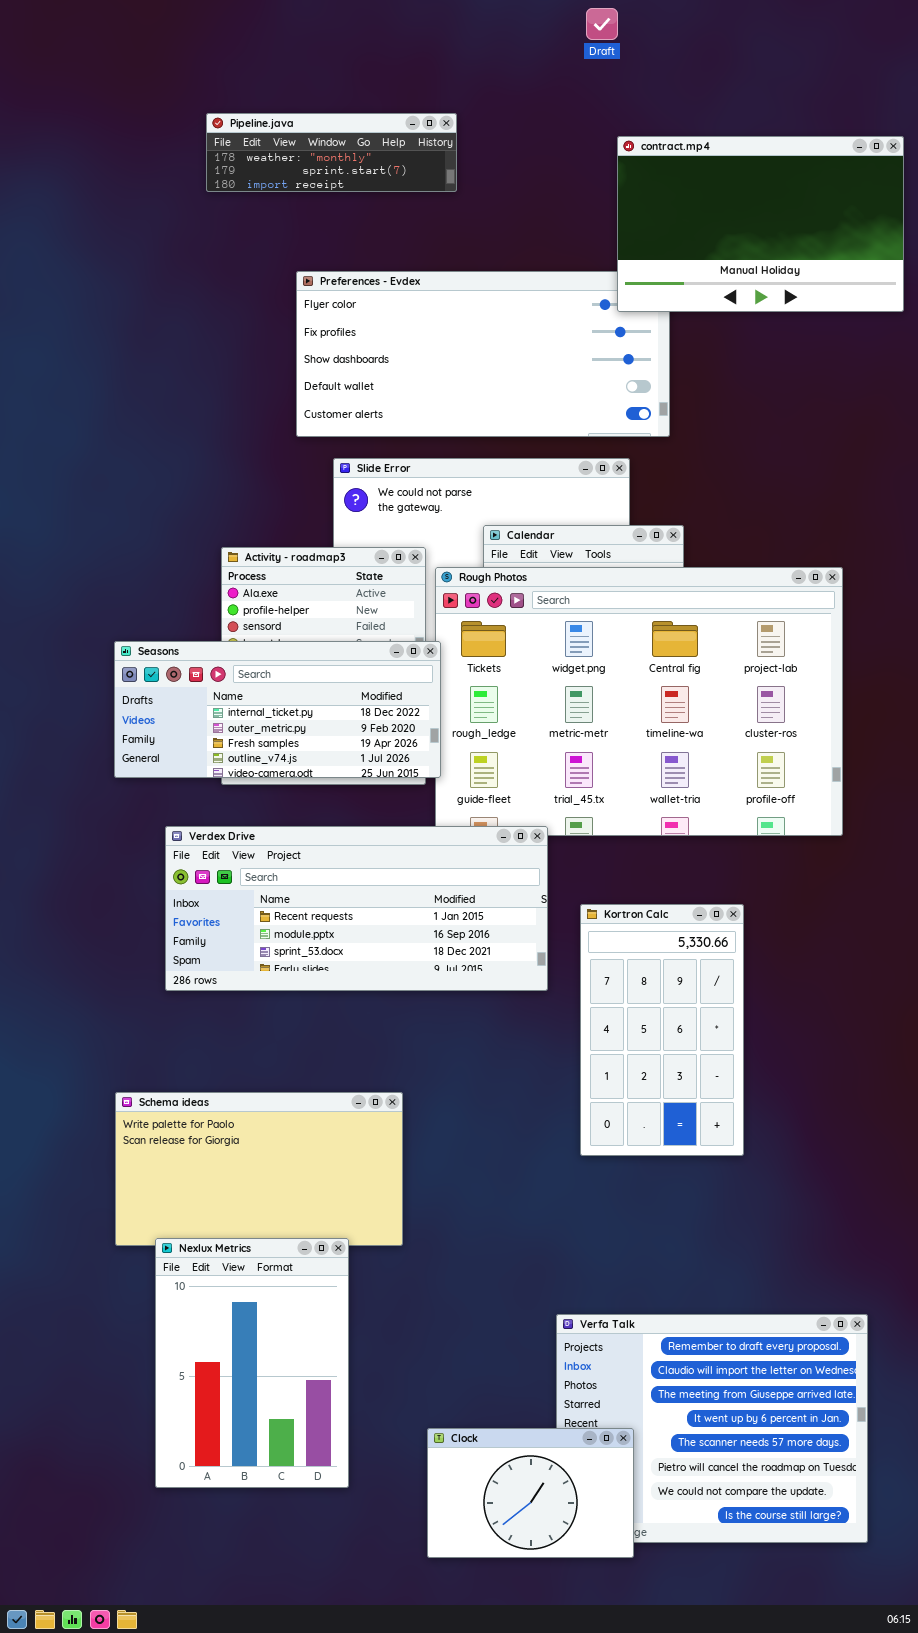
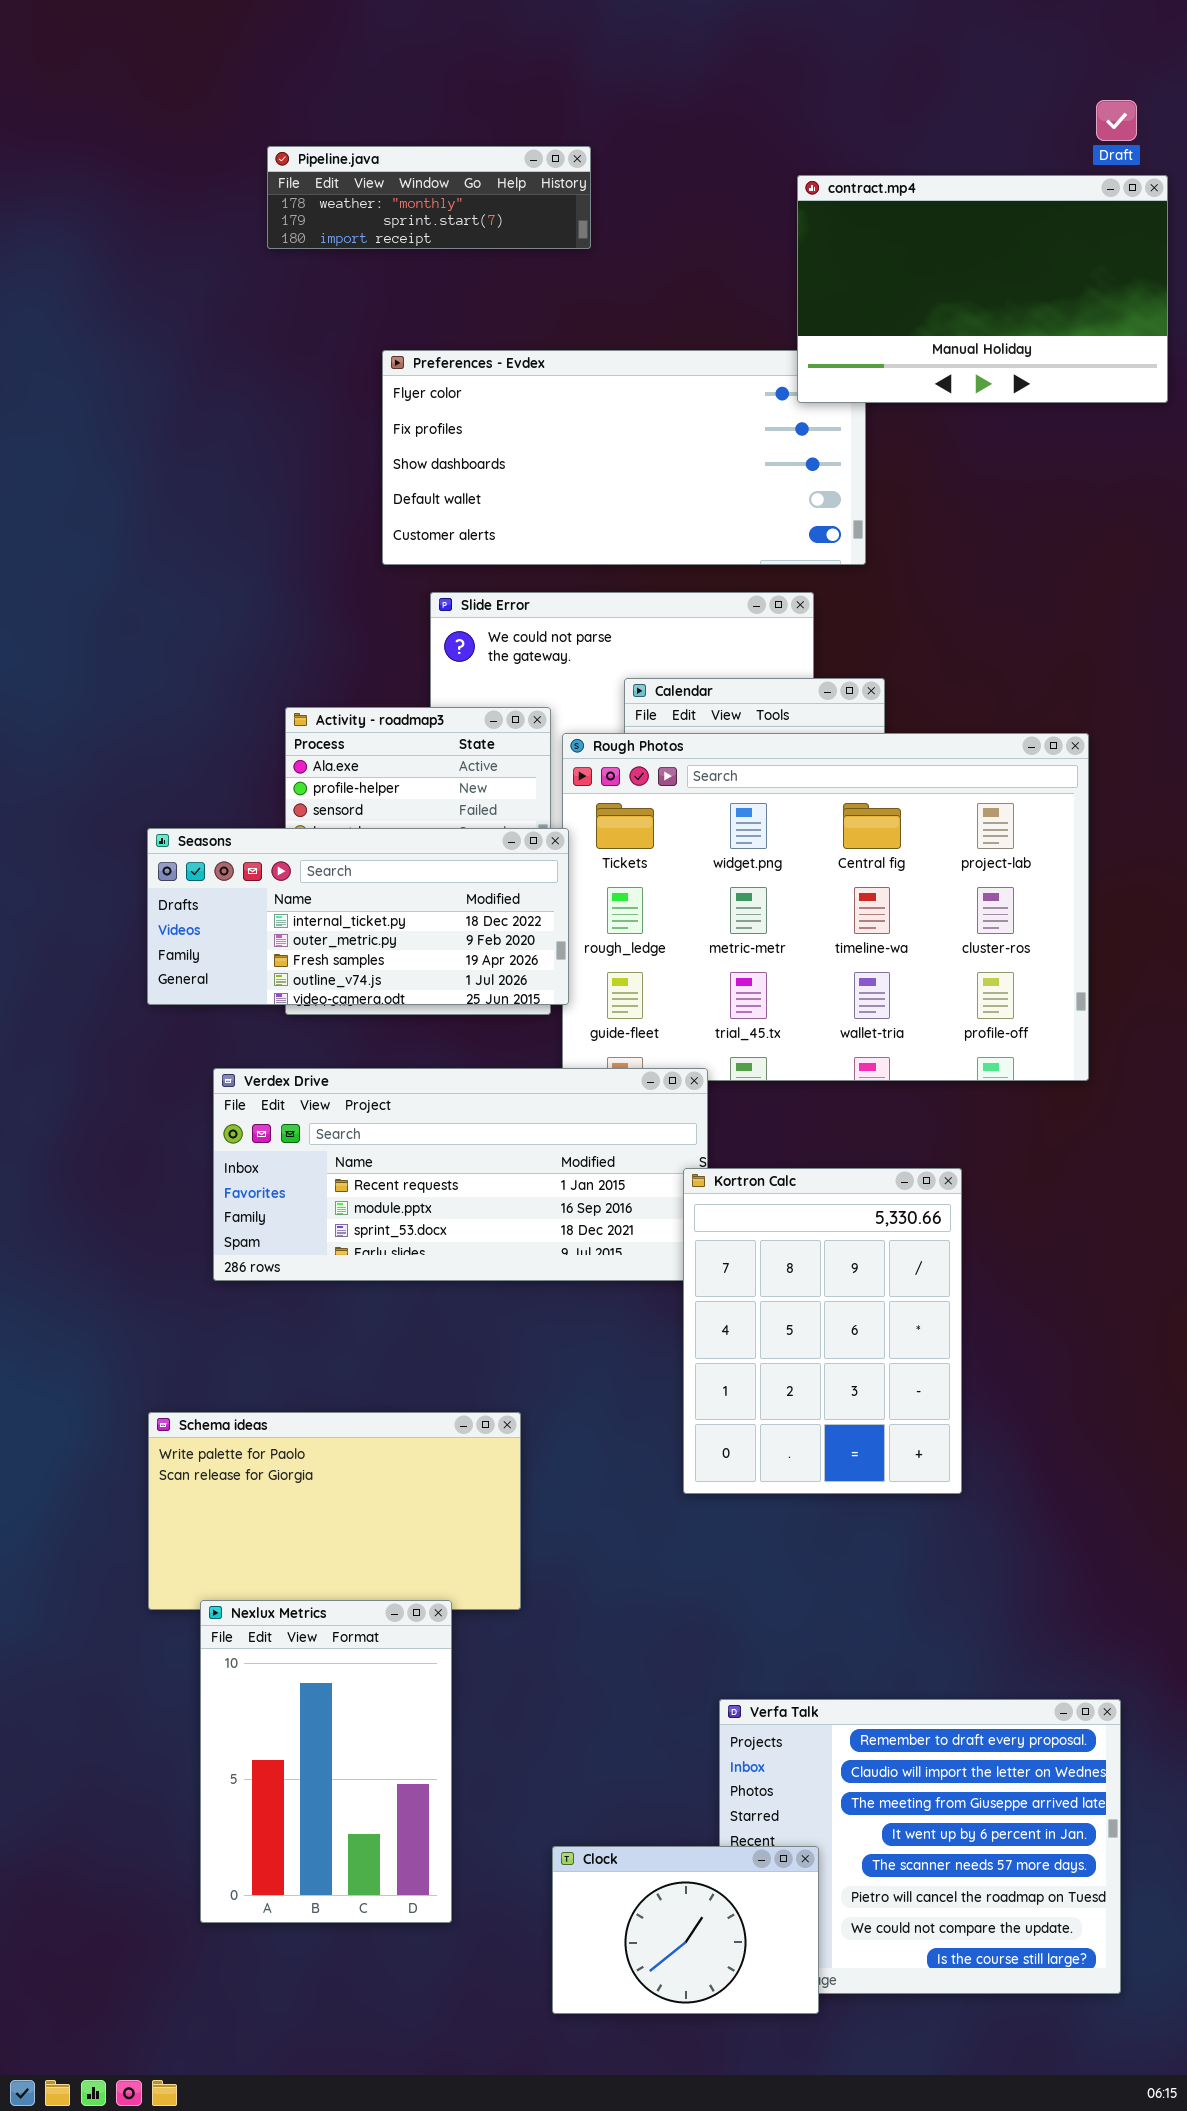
Draft: [586,8,618,40] -> [1096,100,1137,141], moved
Kortron Calc: [580,904,744,1156] -> [683,1168,962,1494], resized

